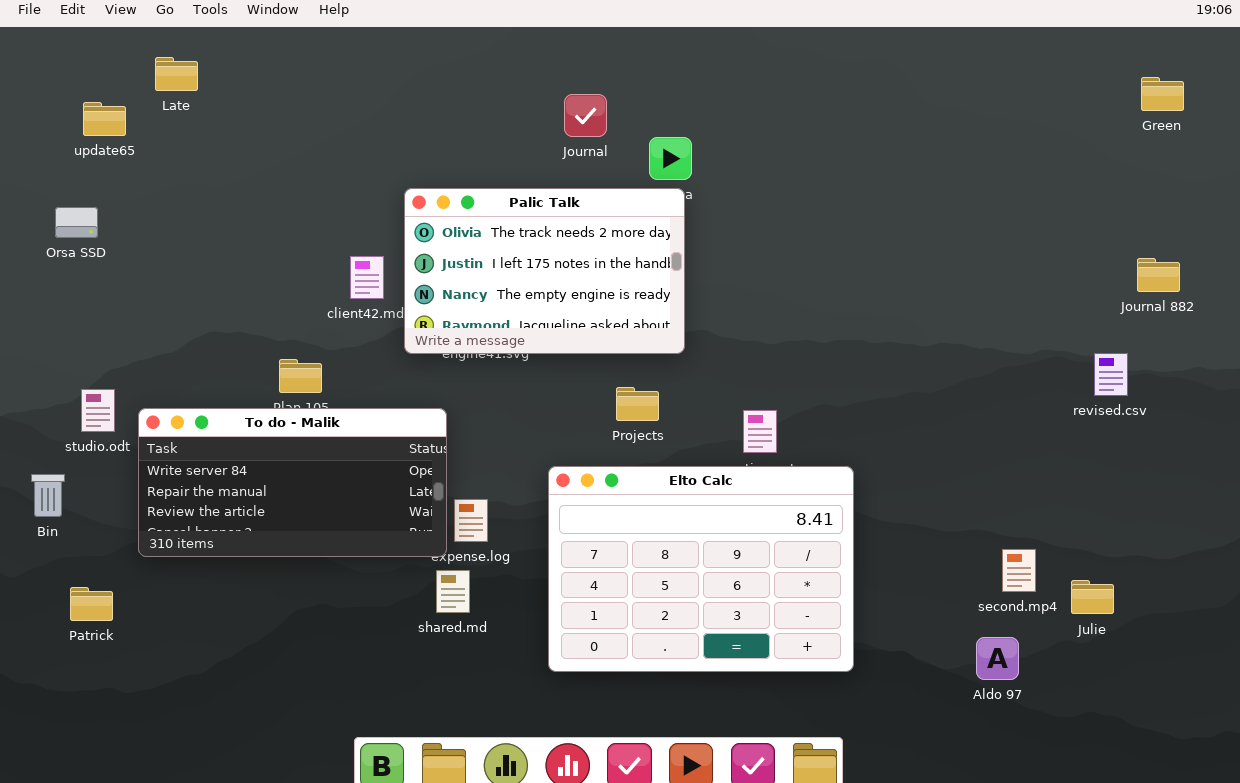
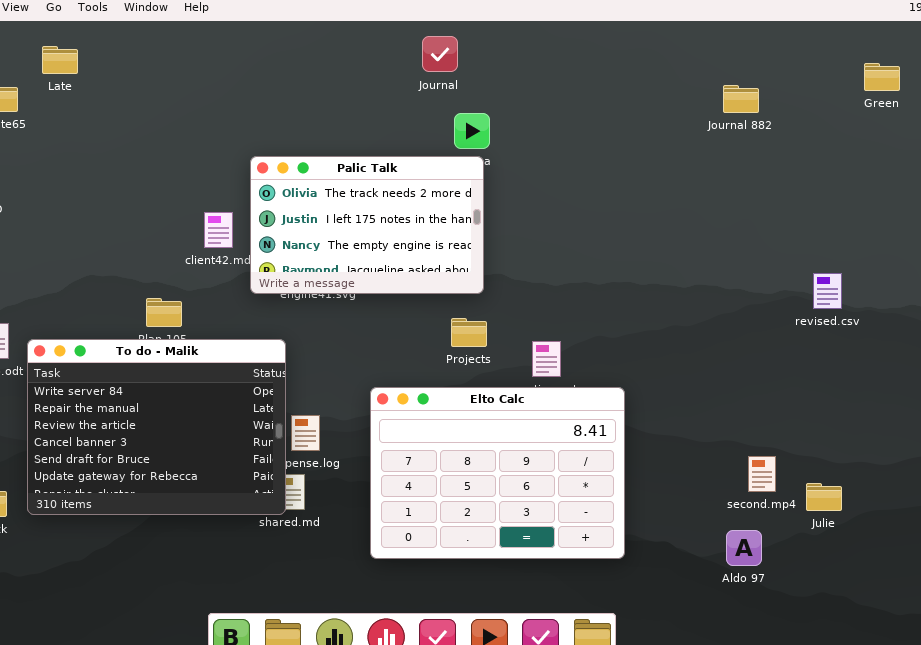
Journal: [564,94,607,137] -> [422,36,458,72], moved
Journal 882: [1137,258,1180,292] -> [723,85,759,113], moved
revised.csv: [1094,353,1128,396] -> [813,273,842,309], moved
Projects: [616,387,659,421] -> [451,318,487,347], moved
To do - Malik: [138,408,447,557] -> [27,339,286,515], resized

